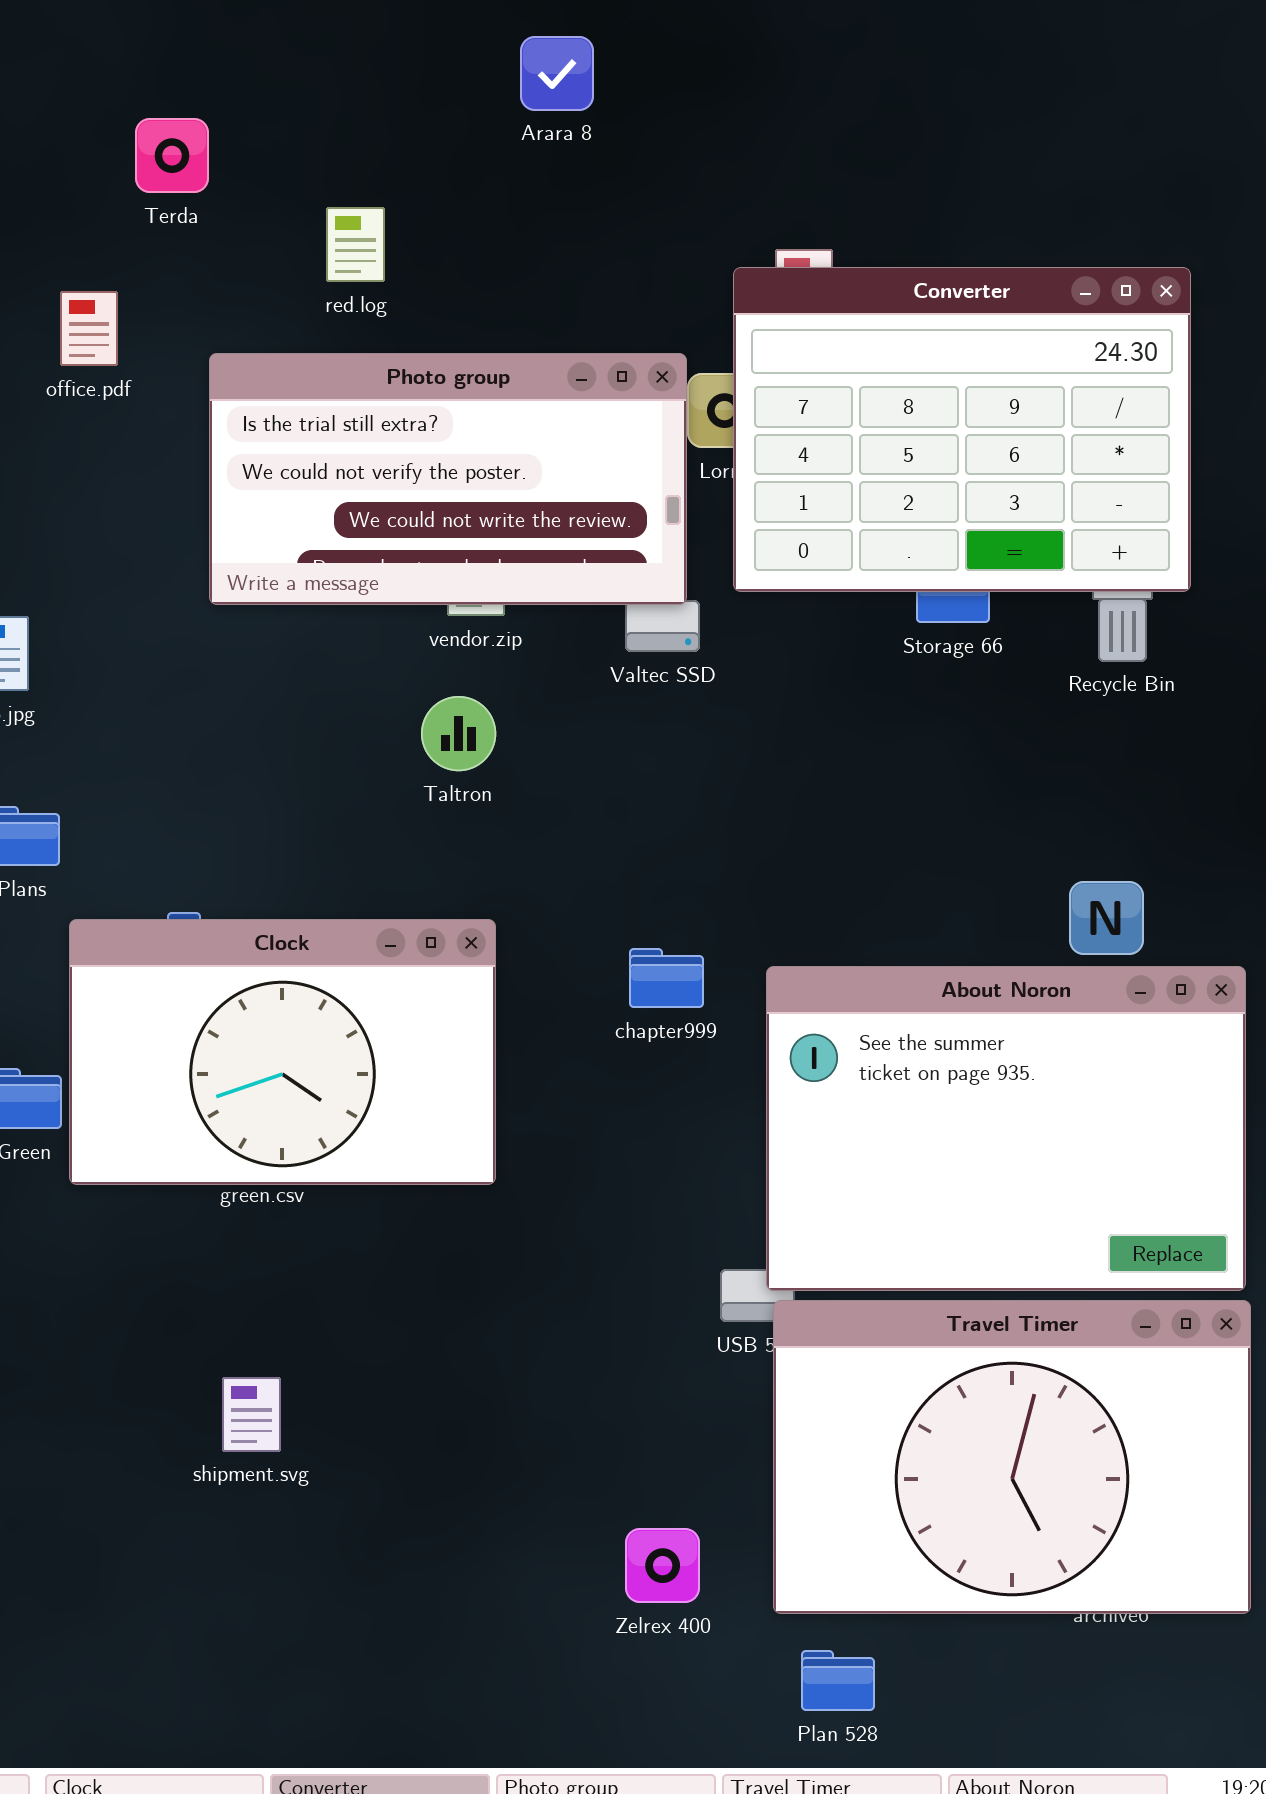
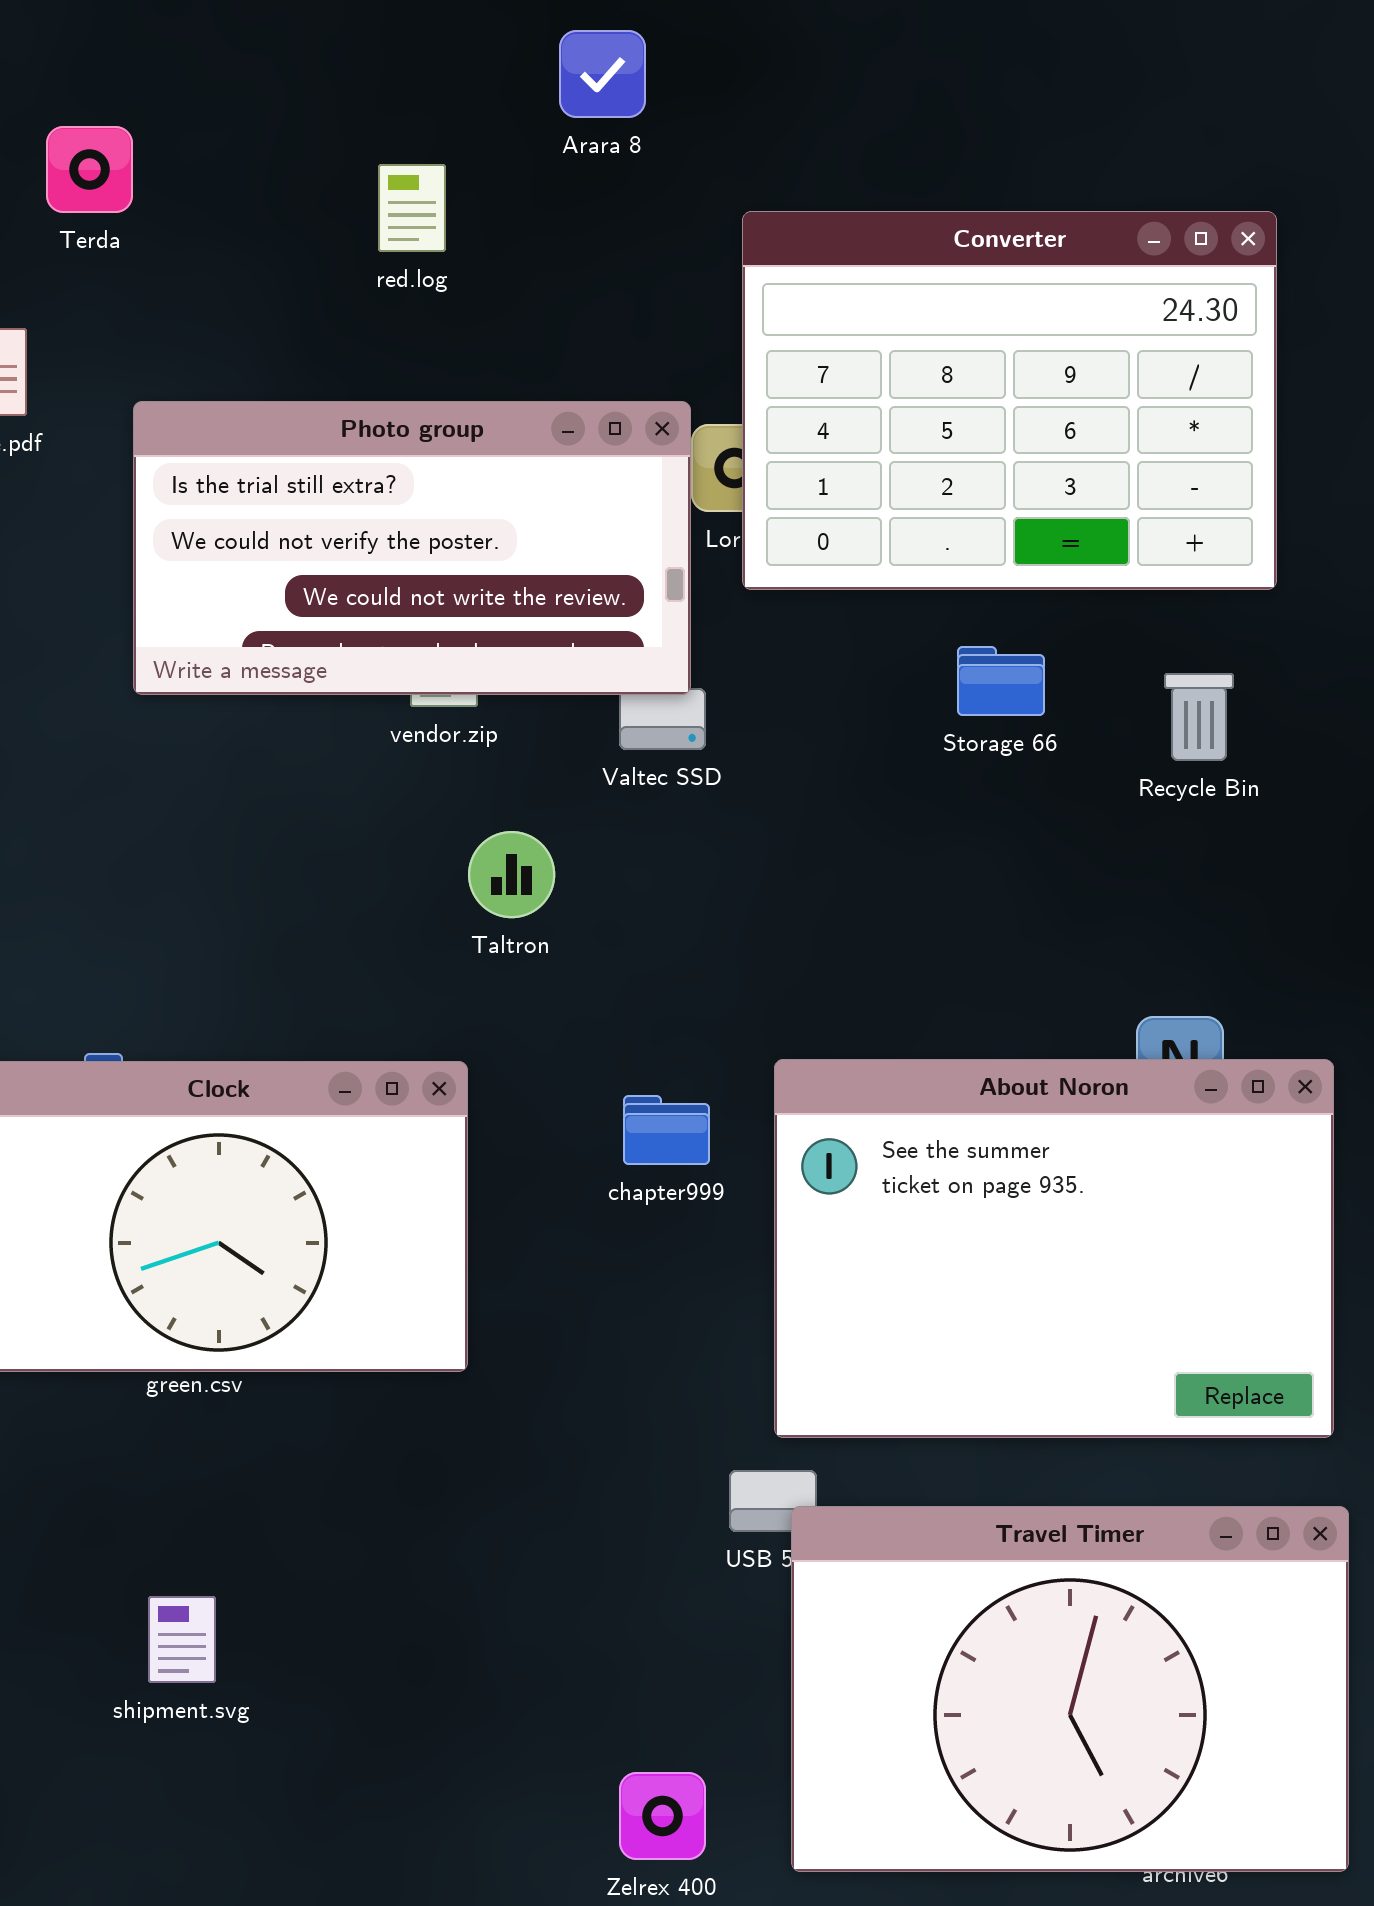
Arara 8: [520,36,594,111] -> [559,30,646,118], moved
red.log: [326,207,385,282] -> [378,164,446,252], moved
Converter: [733,267,1191,592] -> [742,211,1277,590], moved
Taltron: [421,696,496,771] -> [468,831,555,918], moved
About Noron: [766,966,1246,1291] -> [774,1059,1334,1438], moved

